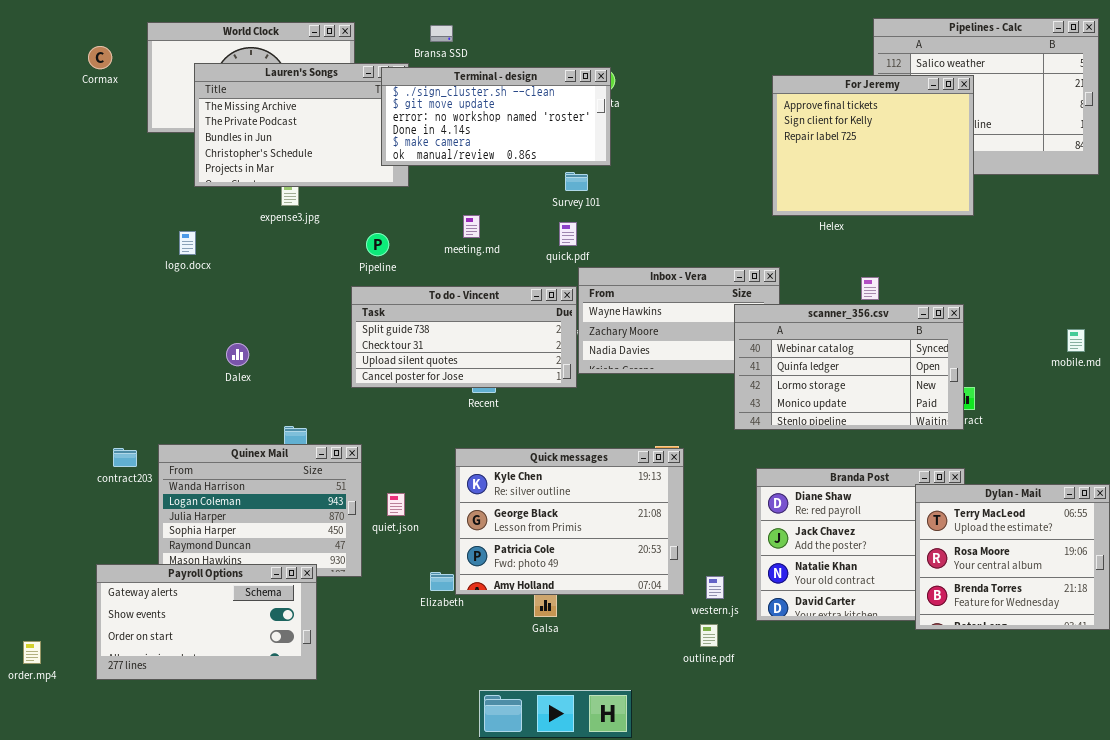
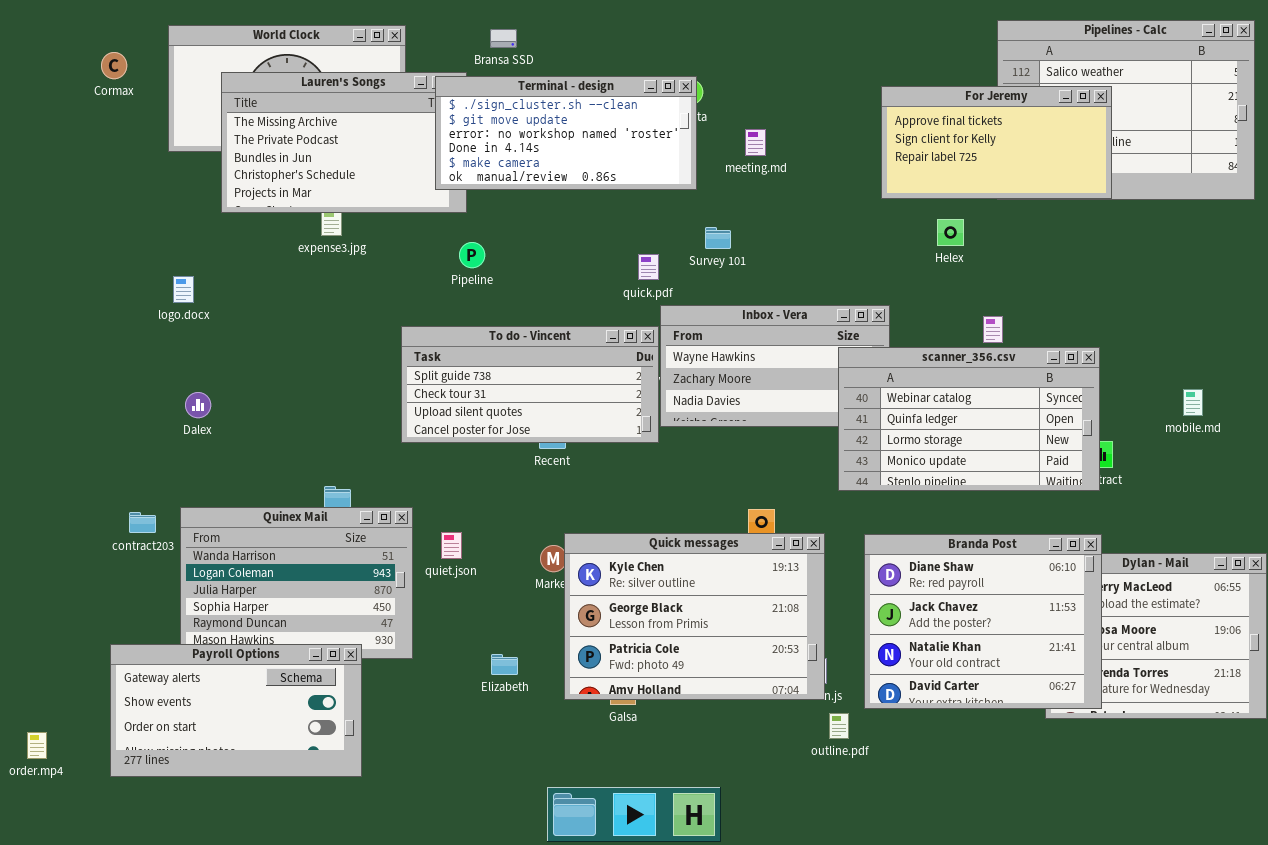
For Jeremy: [772,75,974,216] -> [881,86,1112,199], resized
Survey 101: [565,172,588,191] -> [705,227,731,249], moved
meeting.md: [463,215,480,238] -> [745,129,766,156], moved
logo.docx: [179,231,196,255] -> [173,276,194,303], moved
Pipeline: [366,233,389,256] -> [459,242,485,268], moved
mobile.md: [1067,329,1085,352] -> [1183,389,1203,416], moved
Dalex: [226,343,249,366] -> [185,392,211,418], moved
Quick messages: [455,448,684,595] -> [564,533,825,700], moved
Branda Post: [756,468,965,621] -> [864,534,1102,709], raised
quiet.json: [387,493,405,516] -> [441,532,462,559], moved
outline.pdf: [700,624,718,647] -> [829,713,849,739], moved

